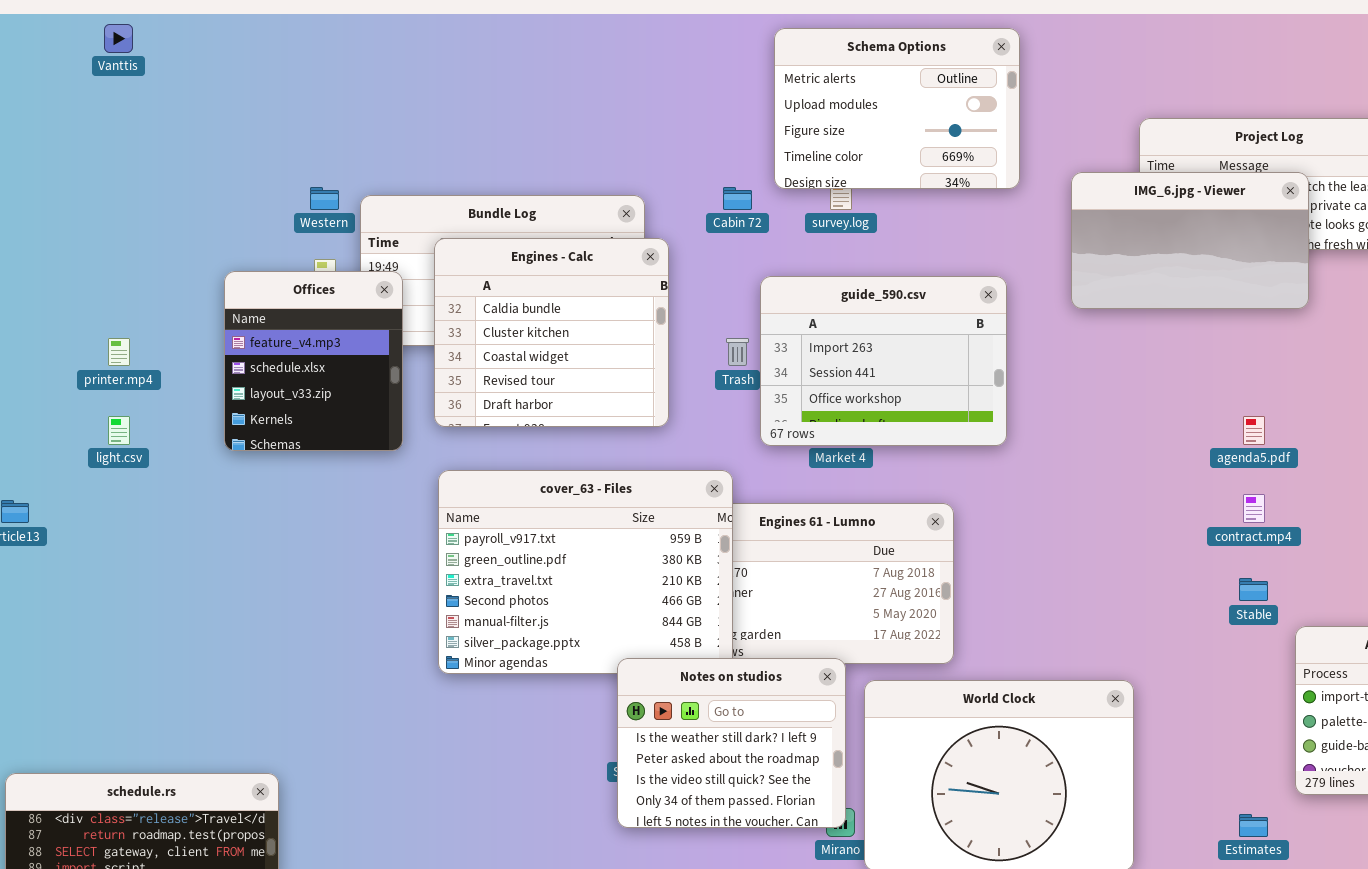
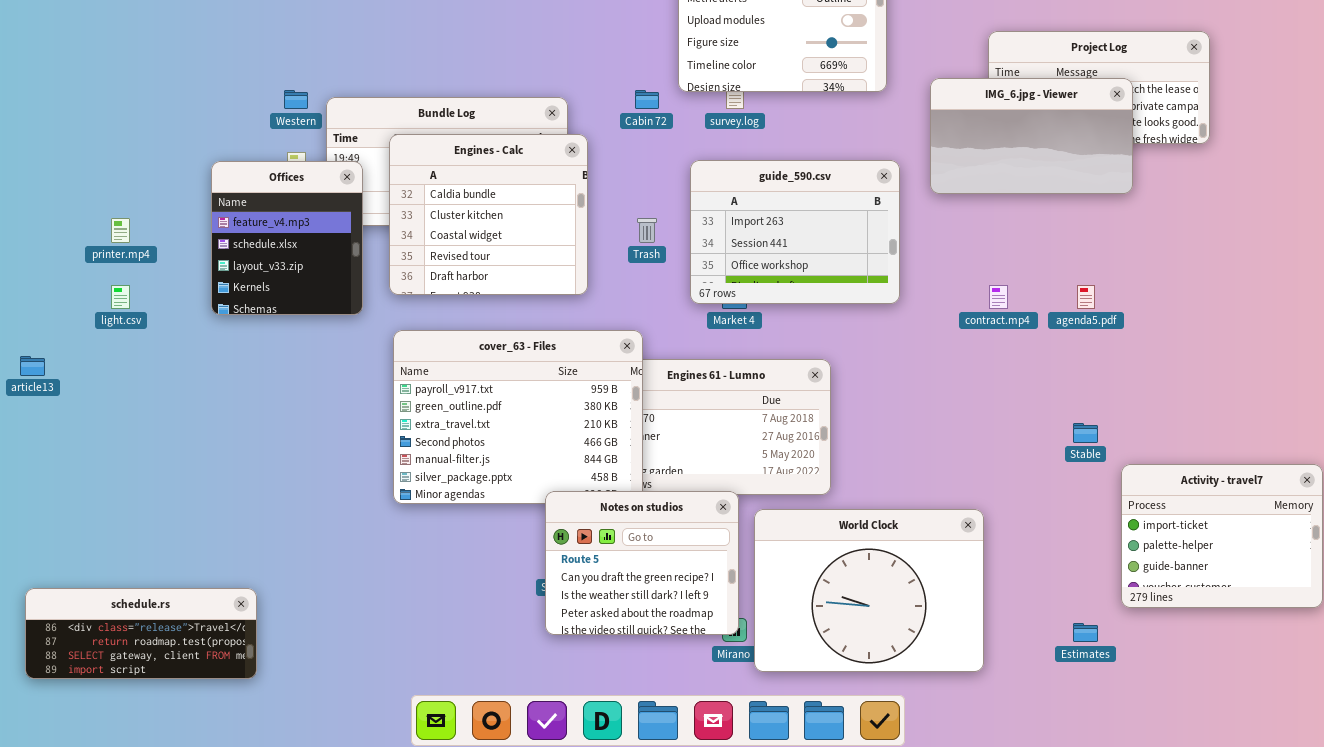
guide_590.csv: [760,276,1007,446] -> [690,160,900,304], moved
contract.mp4: [1243,494,1265,523] -> [989,285,1008,309], moved
Notes on studios: [617,658,846,828] -> [545,491,739,635], scrolled up 2 rows

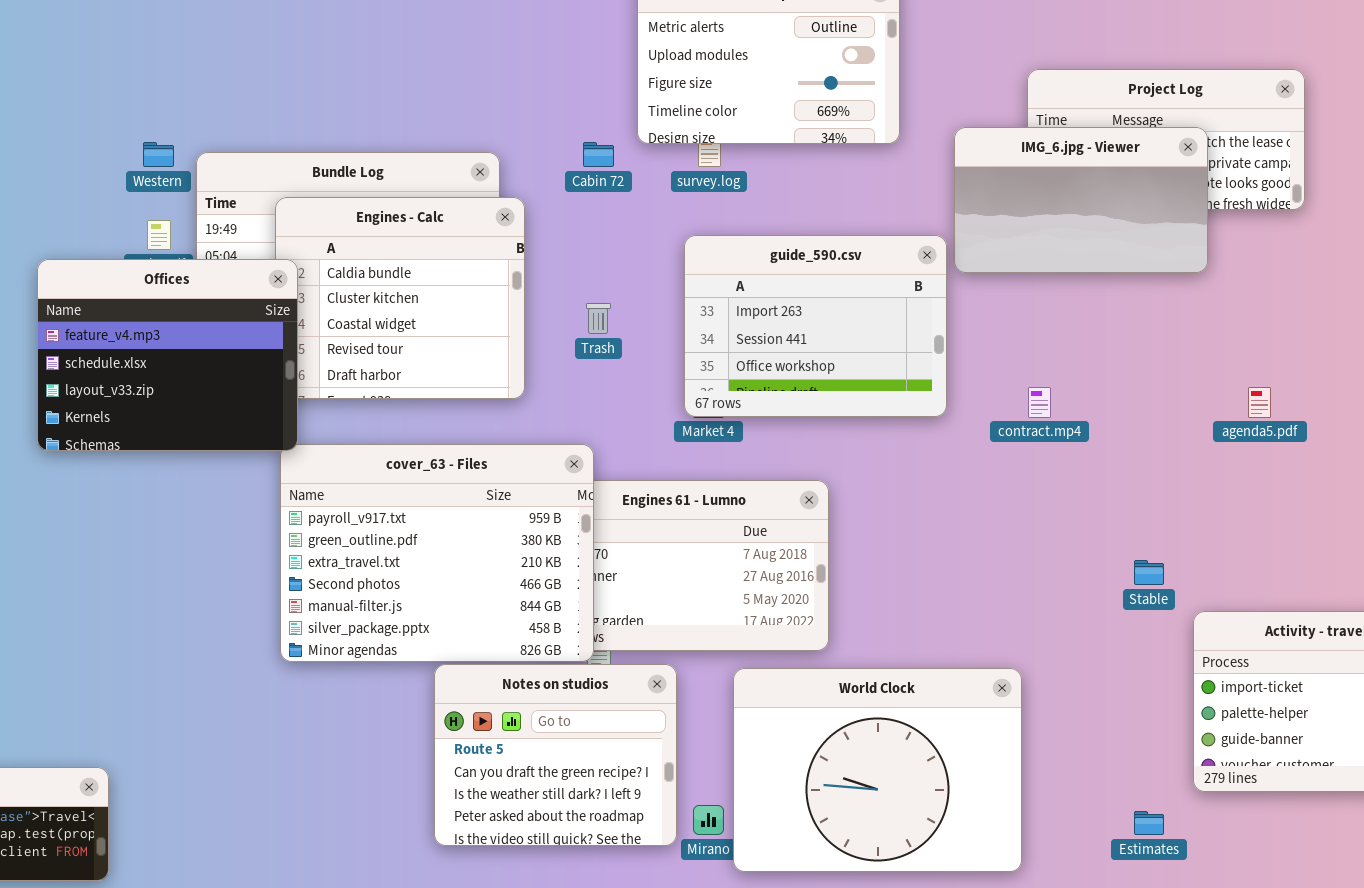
guide_590.csv: [690,160,900,304] -> [684,235,947,417], moved
Offices: [211,161,363,315] -> [37,259,298,451], moved, resized
agenda5.pdf: [1077,285,1095,309] -> [1248,387,1271,418], moved
Notes on studios: [545,491,739,635] -> [434,664,677,846], moved

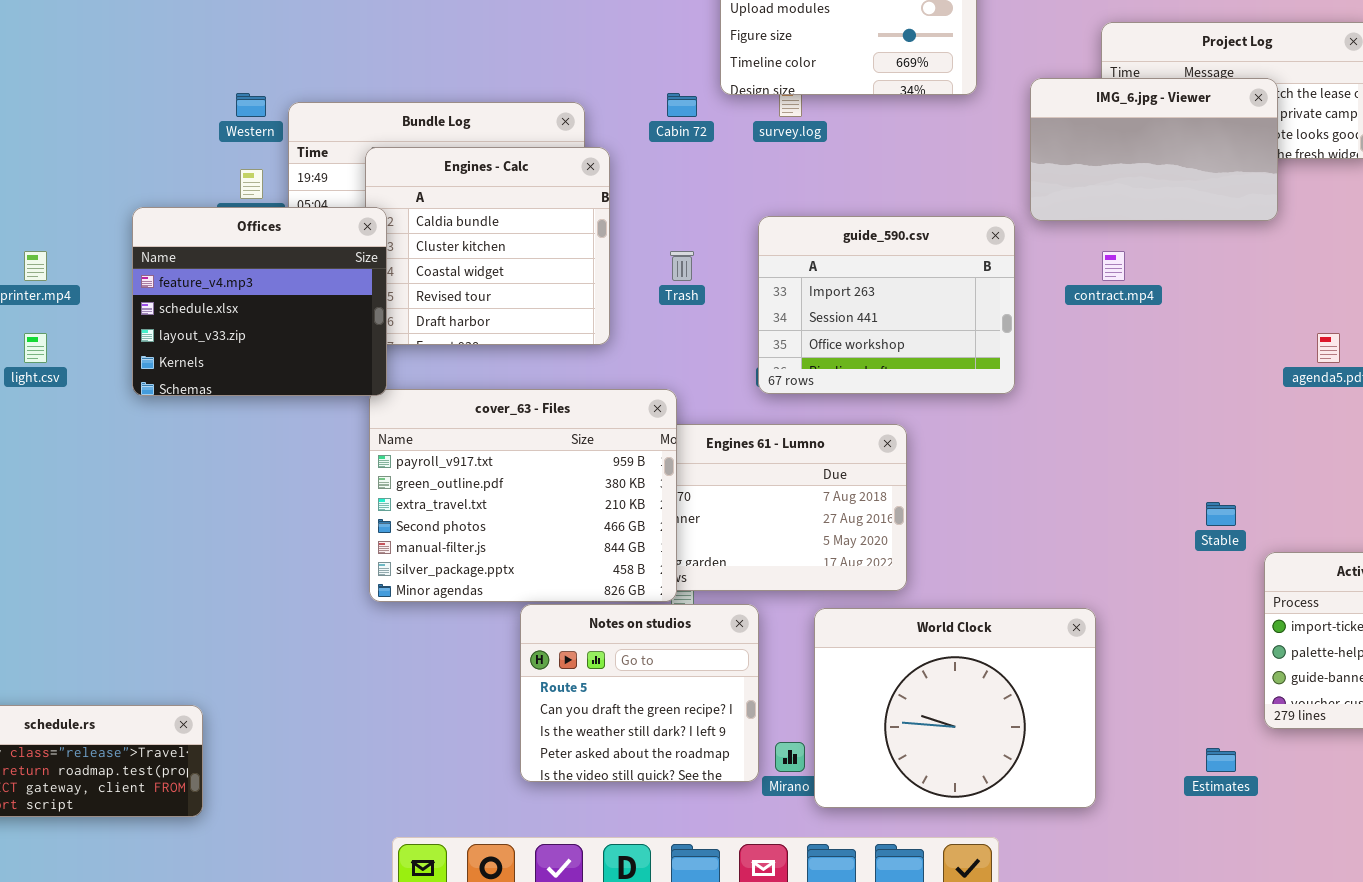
guide_590.csv: [684,235,947,417] -> [758,216,1015,394], moved
contract.mp4: [1028,387,1051,418] -> [1102,251,1125,281], moved

